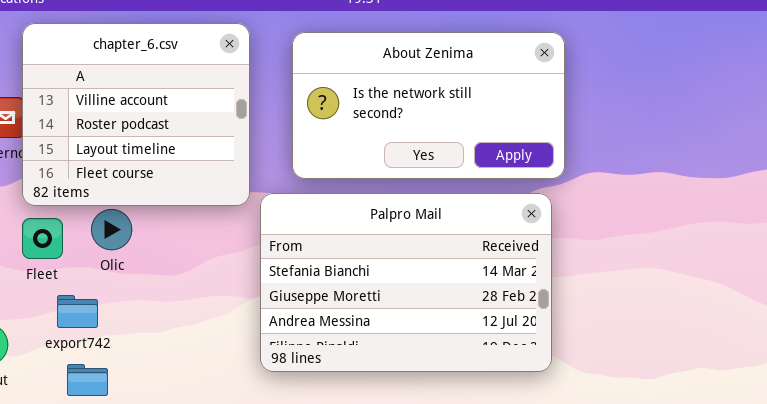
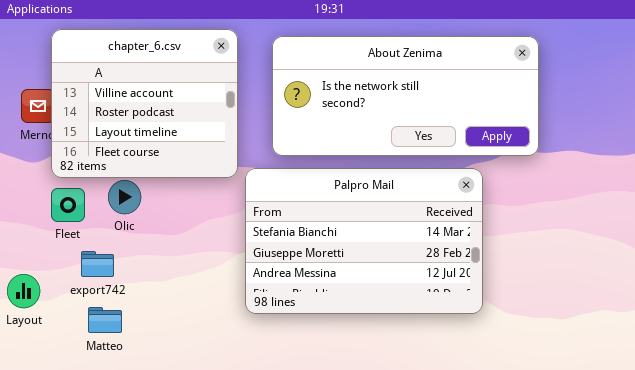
About Zenima: [292,32,565,179] -> [272,36,539,156], resized

